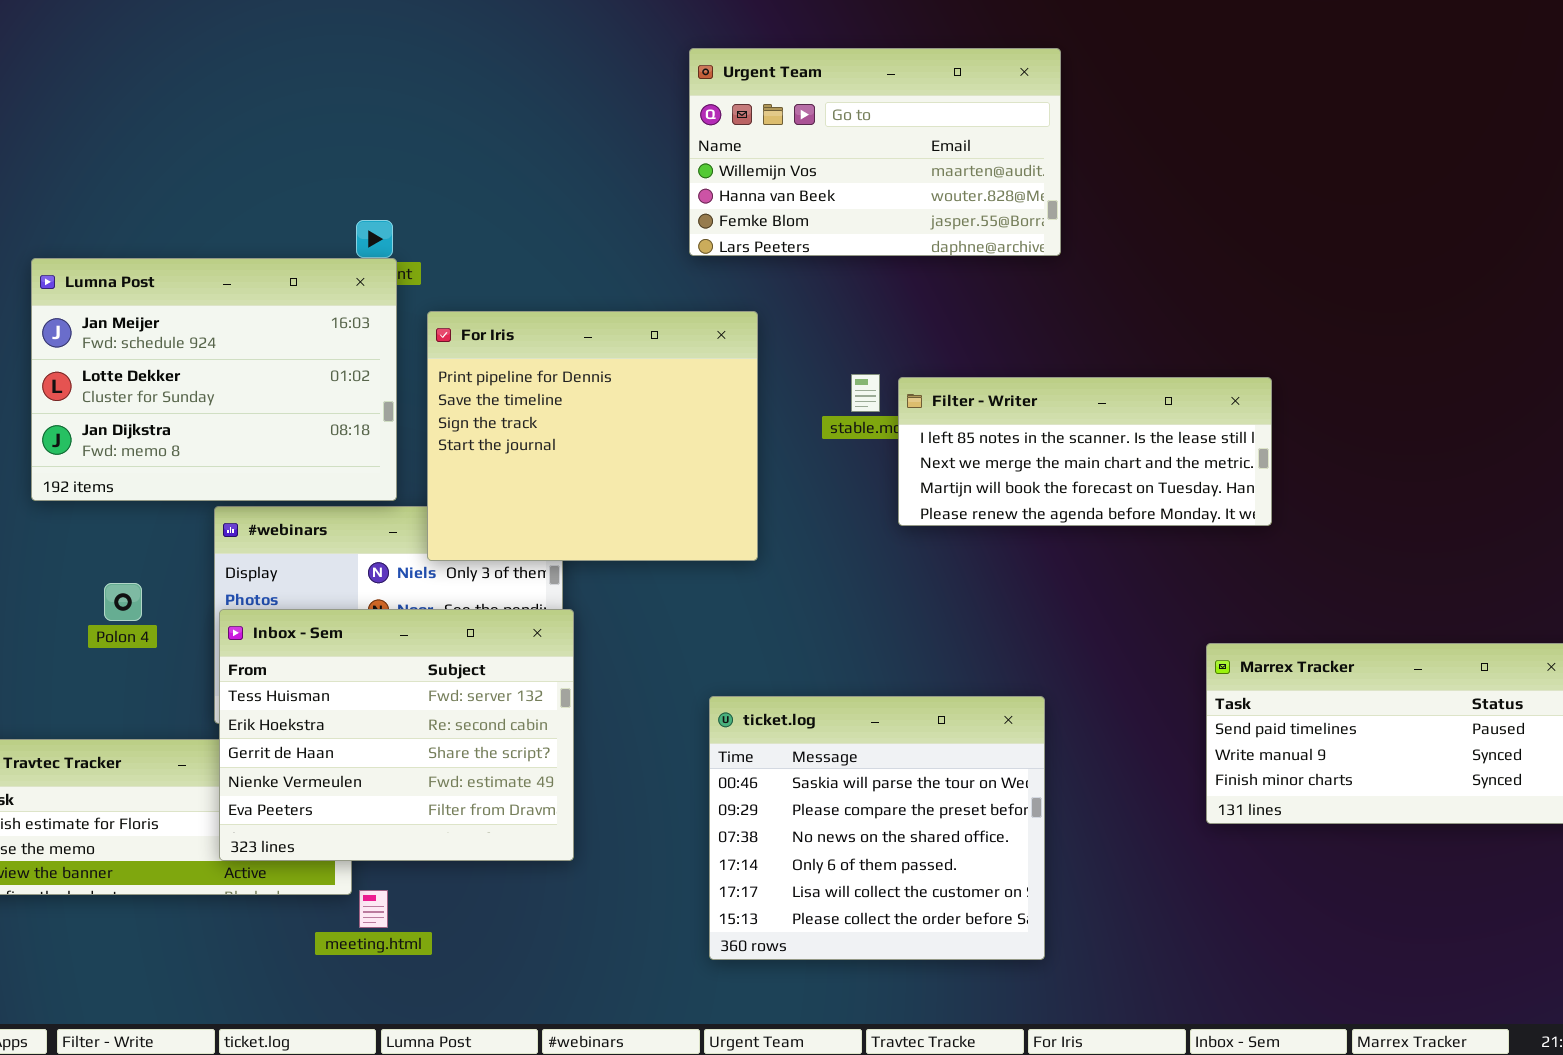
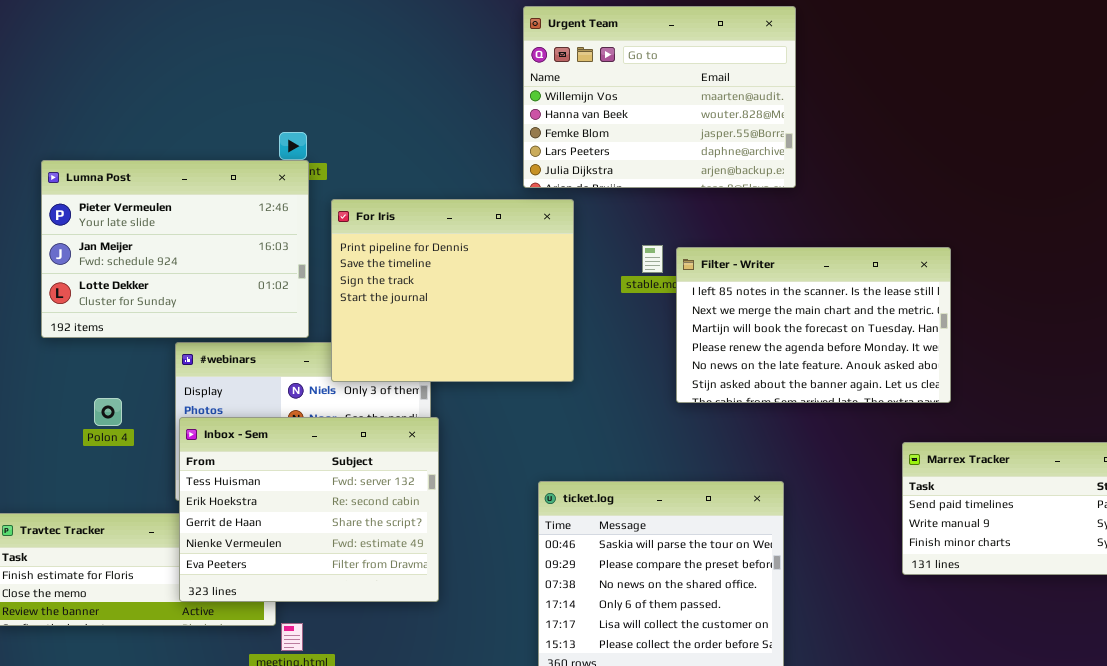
Urgent Team: [689,48,1061,256] -> [523,6,796,188], resized
Lumna Post: [31,258,397,501] -> [41,160,309,338], scrolled up 1 row
Filter - Writer: [898,377,1272,526] -> [676,247,951,403], resized

